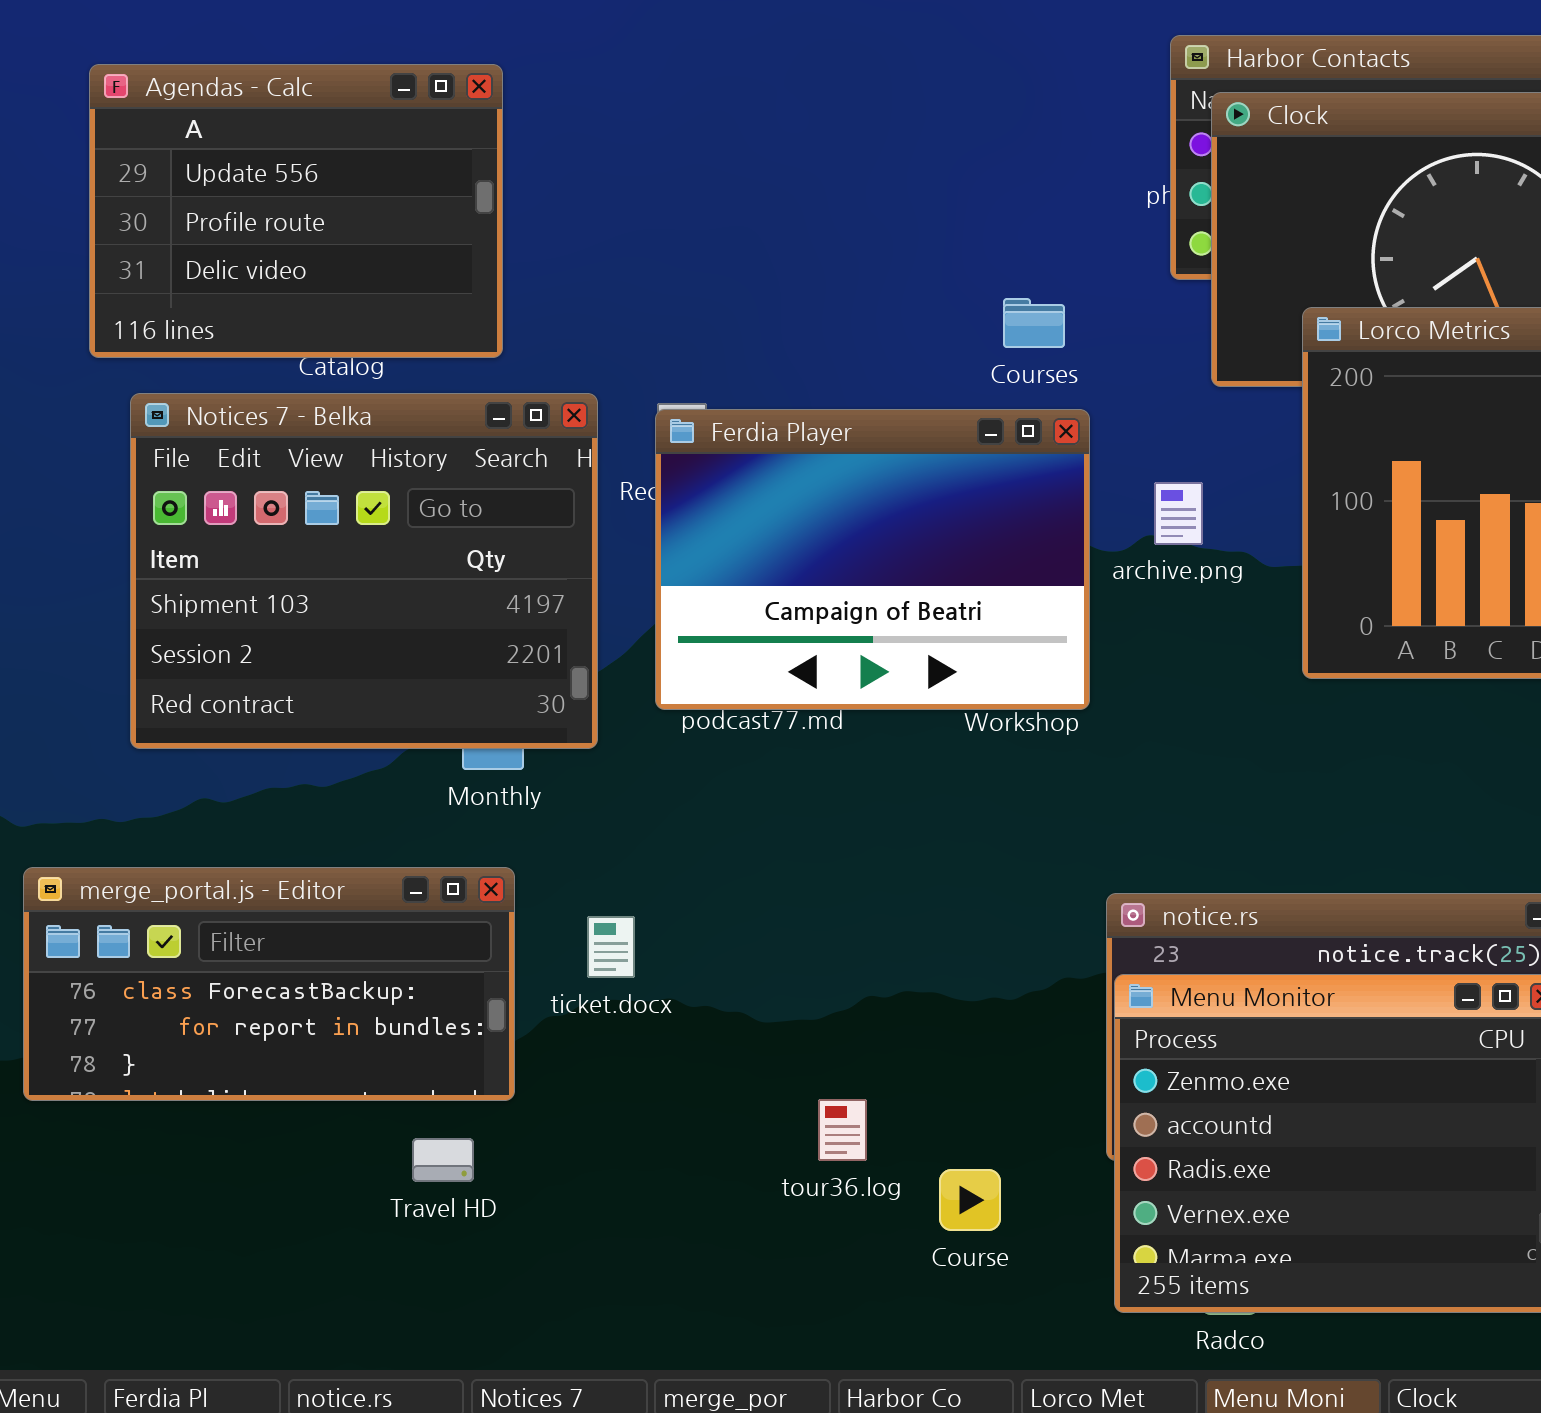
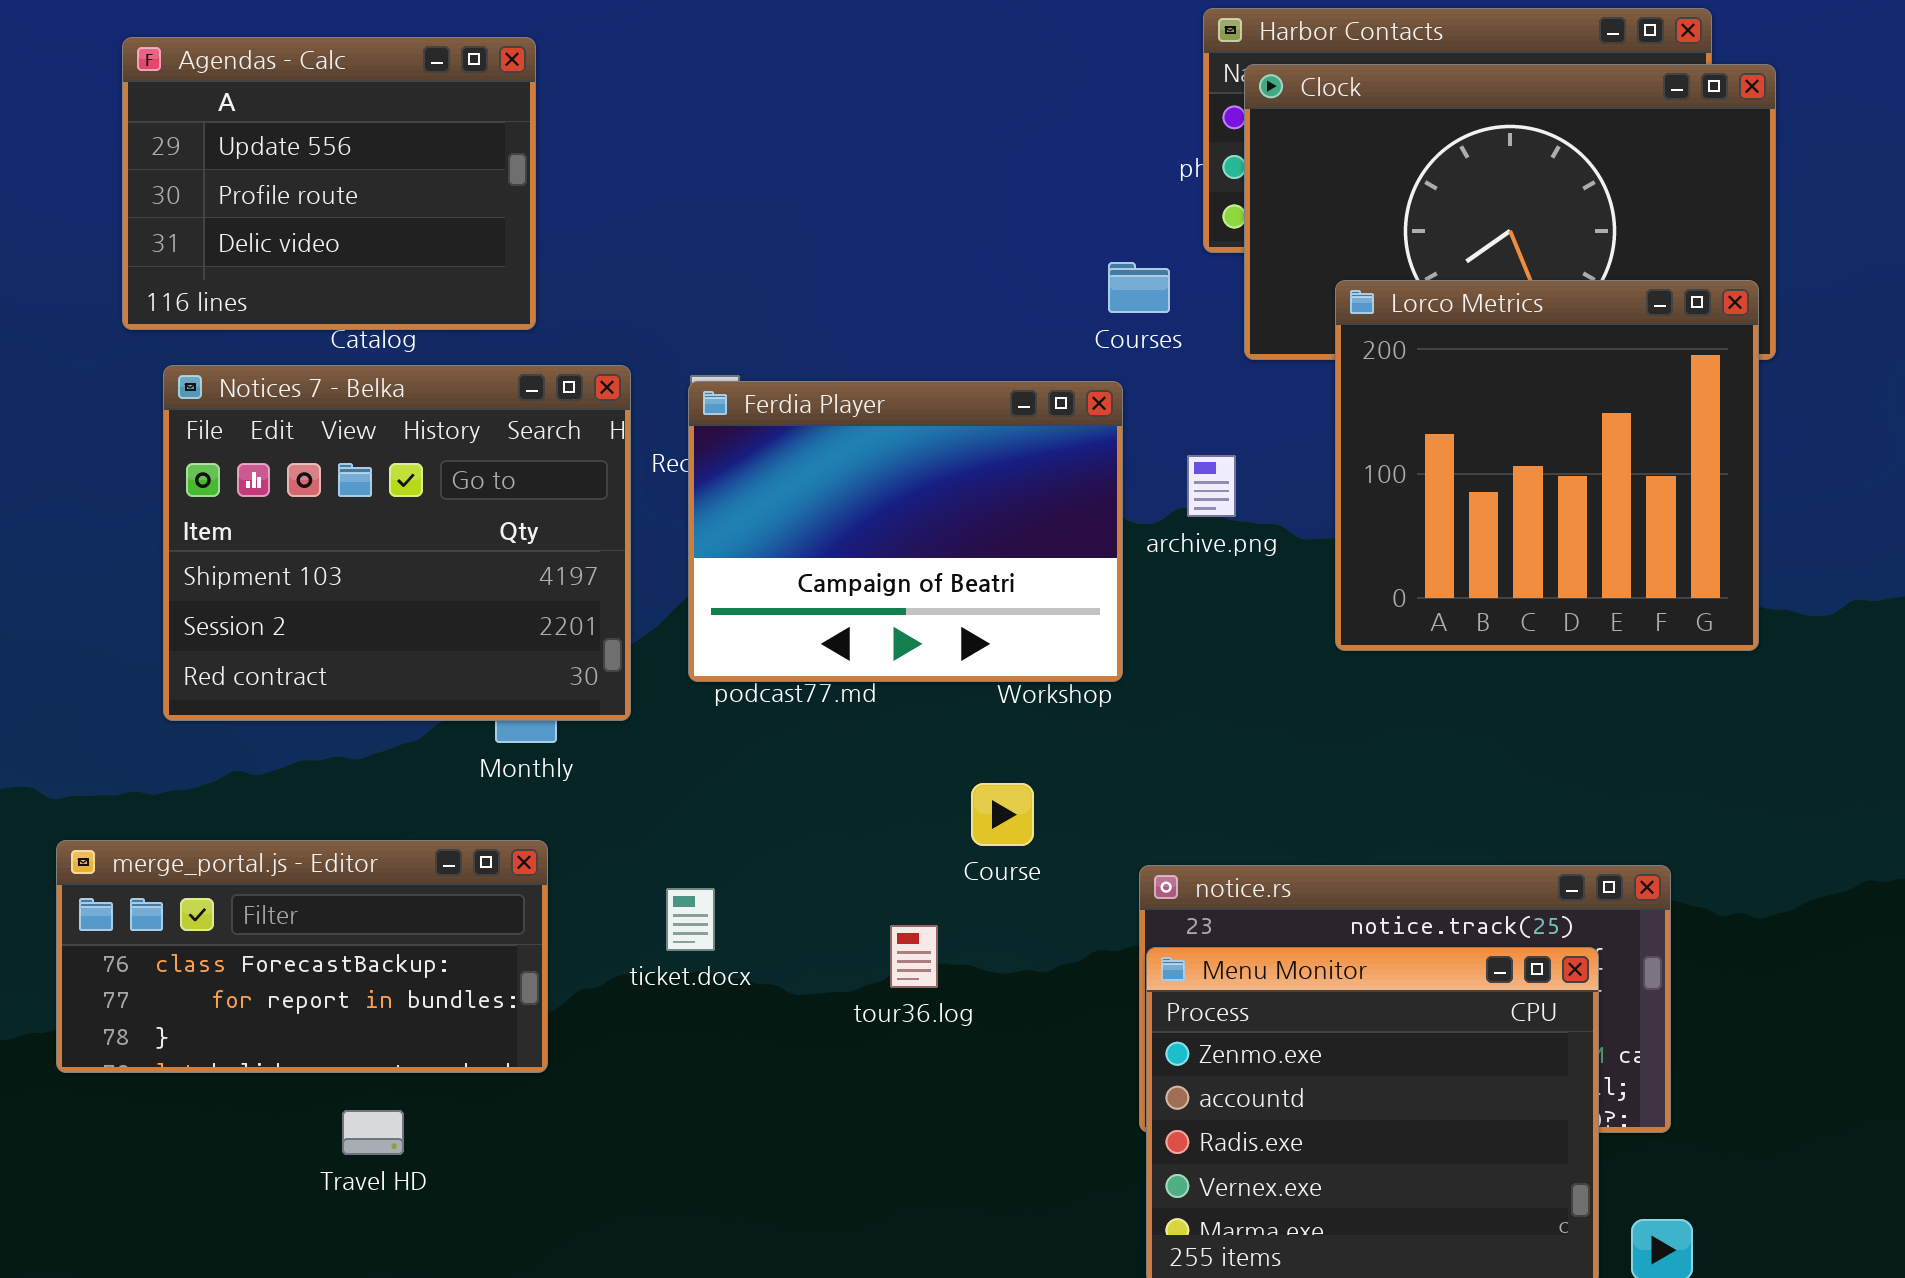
Courses: [1003,298,1065,348] -> [1108,262,1170,313], moved
ticket.docx: [587,916,635,978] -> [666,888,715,951], moved
tour36.log: [818,1099,867,1161] -> [890,925,938,988], moved
Travel HD: [412,1138,474,1182] -> [342,1110,404,1155], moved
Course: [939,1169,1001,1231] -> [971,783,1034,846], moved

